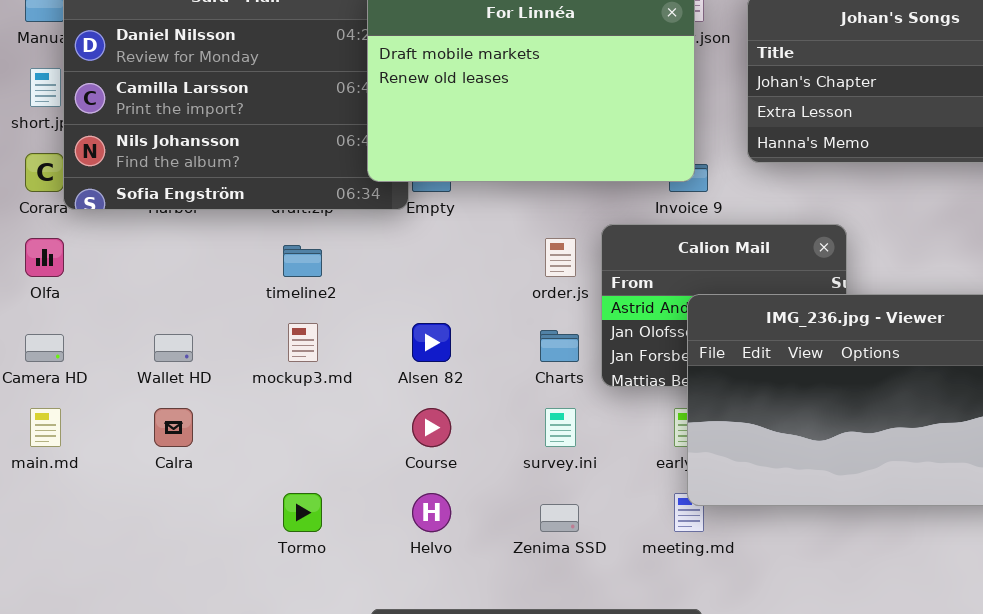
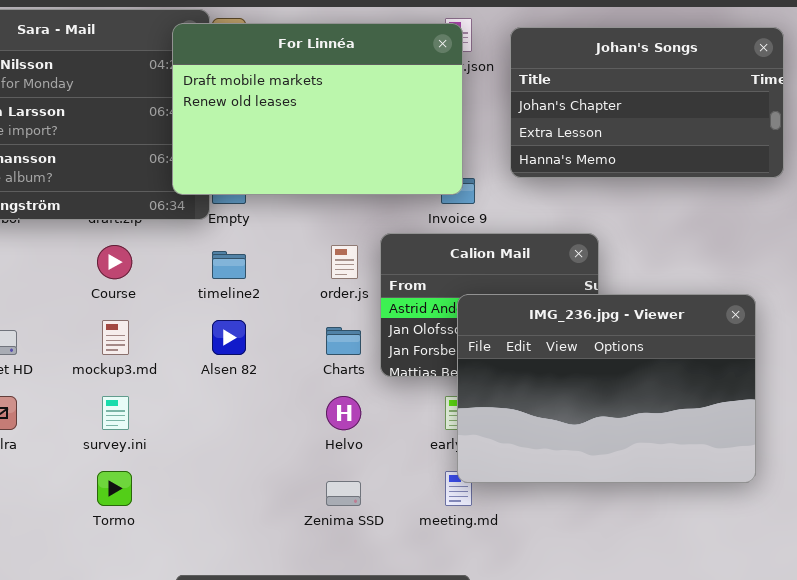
timeline2: [283,245,322,277] -> [212,251,246,279], moved
Course: [412,408,451,447] -> [97,245,132,279], moved
survey.ini: [545,408,576,447] -> [102,396,129,430], moved
Helvo: [412,493,451,532] -> [326,396,361,430], moved

